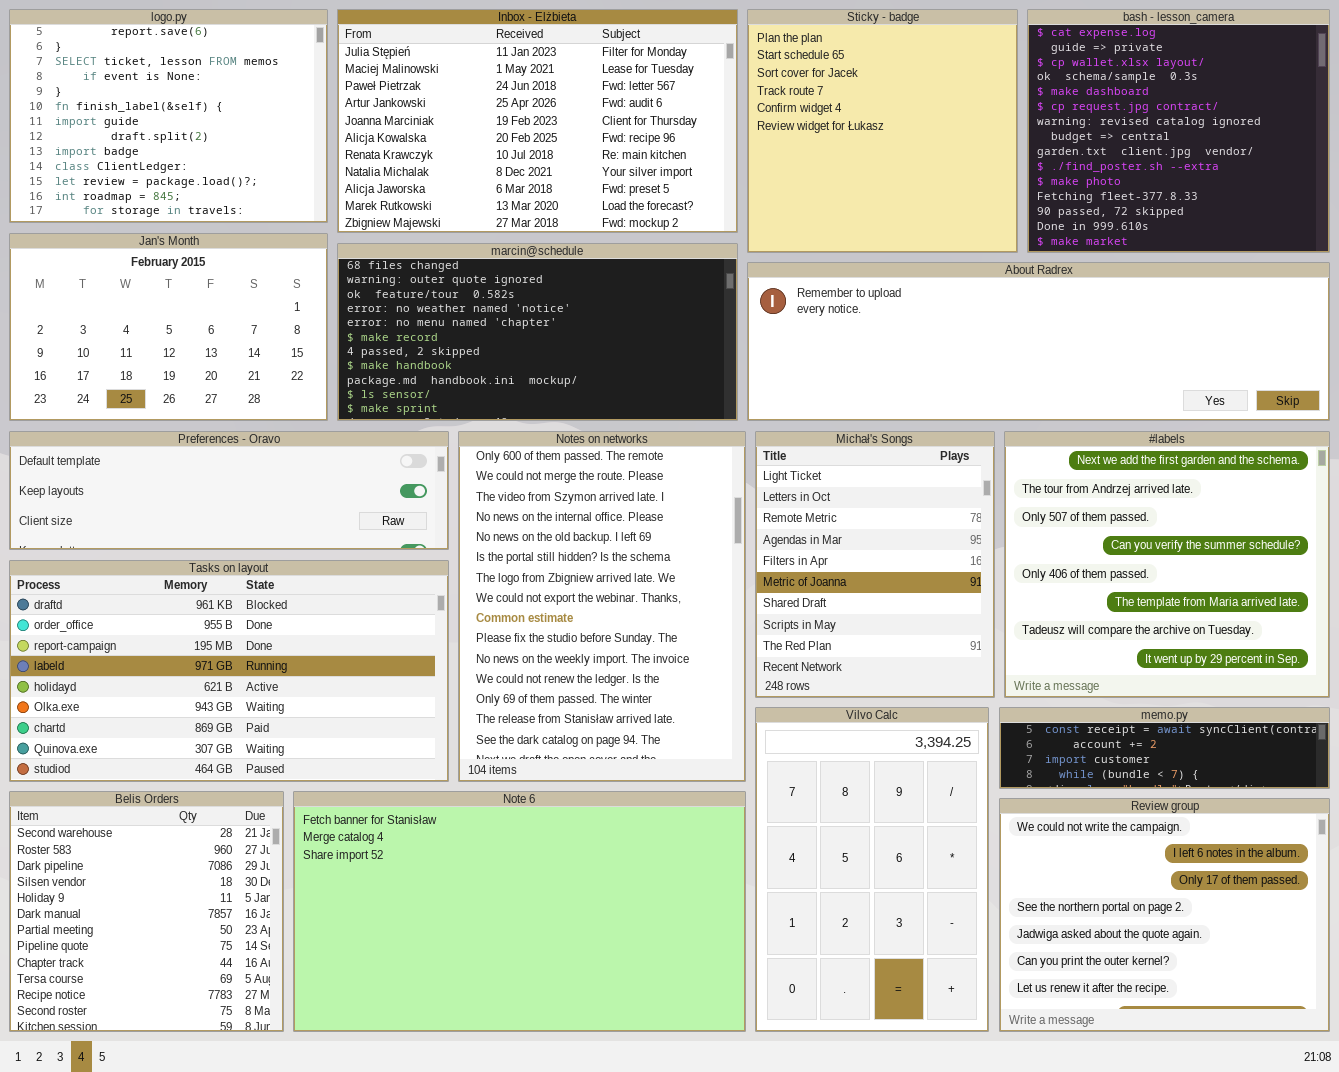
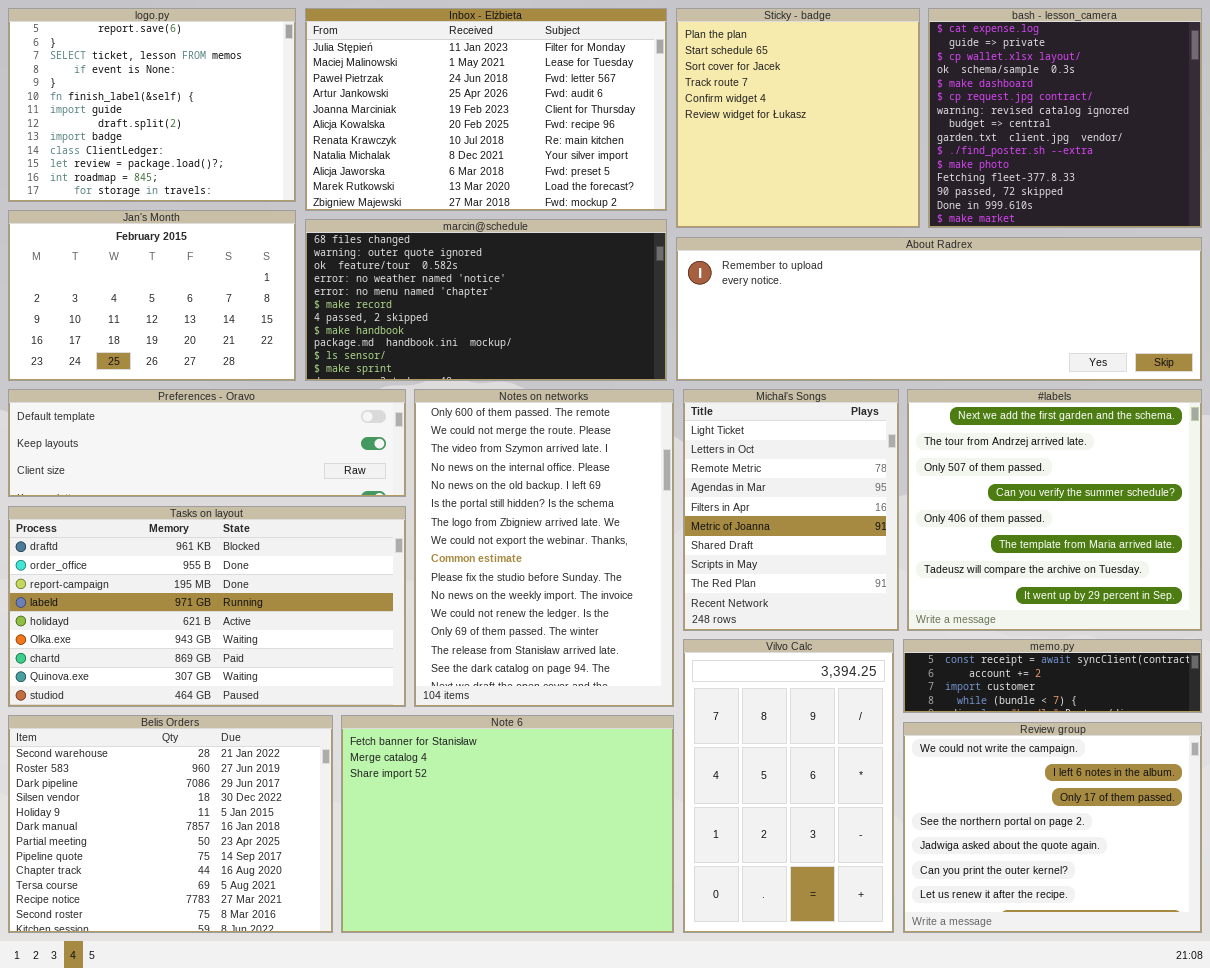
Belis Orders: [9,791,284,1032] -> [8,715,333,933], resized
Note 6: [293,791,746,1032] -> [341,715,674,933], resized

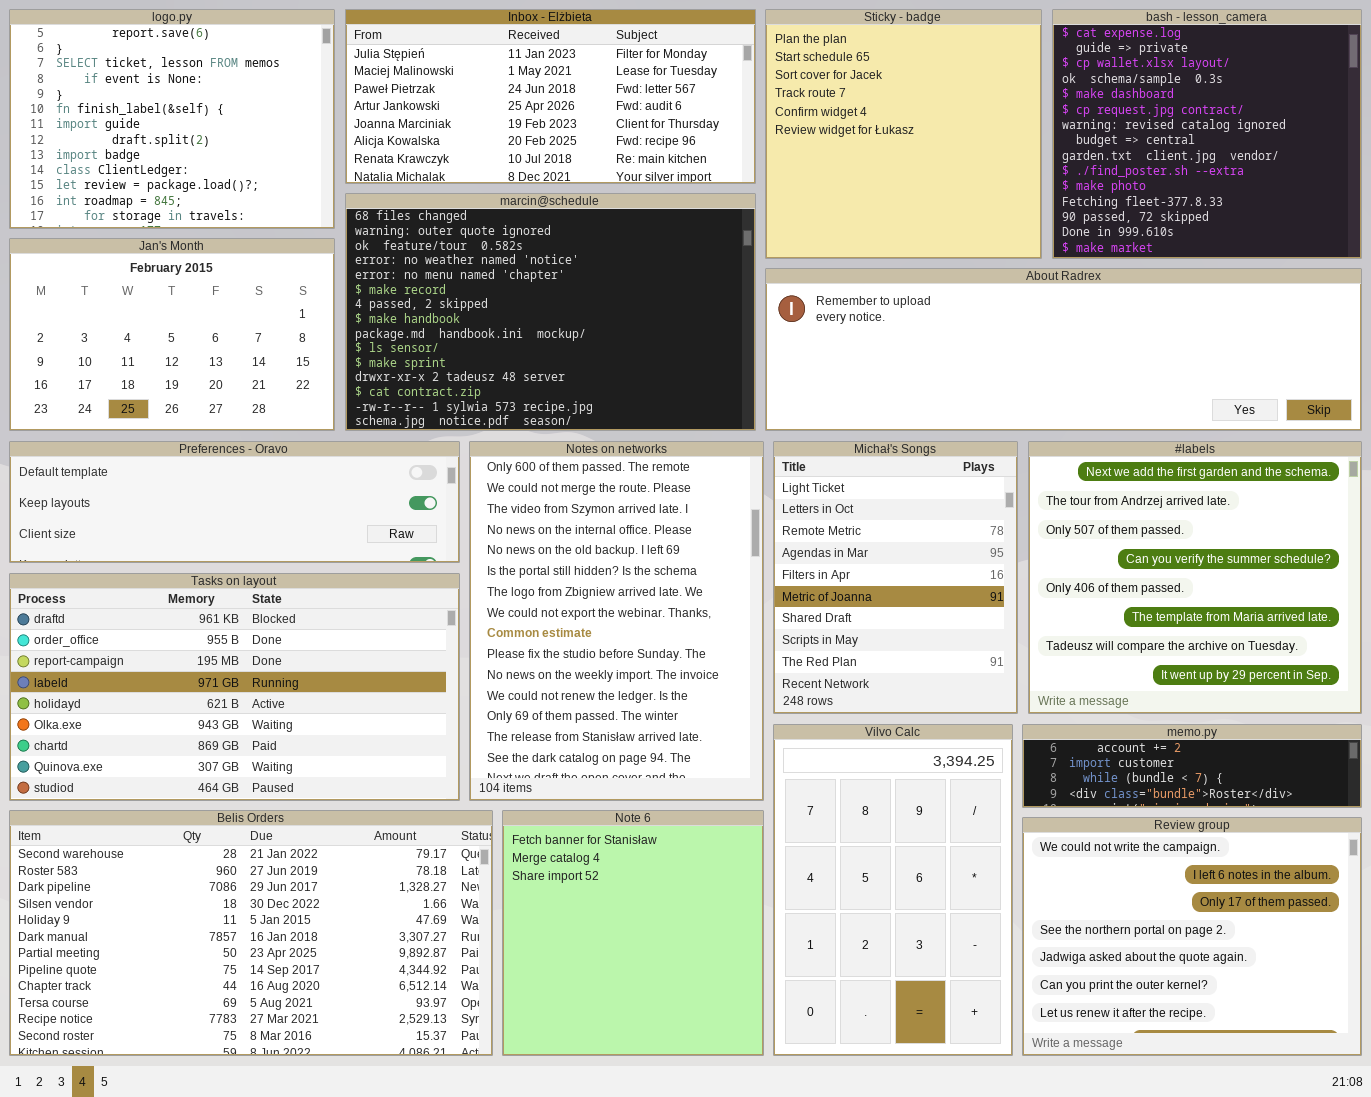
Inbox - Elżbieta: [305,8,667,211] -> [345,9,756,184], resized
marcin@schedule: [305,219,667,381] -> [345,193,756,431], resized
memo.py: [903,639,1202,713] -> [1022,724,1362,808], scrolled down 1 row
Belis Orders: [8,715,333,933] -> [9,810,493,1056], resized
Note 6: [341,715,674,933] -> [502,810,764,1056], resized

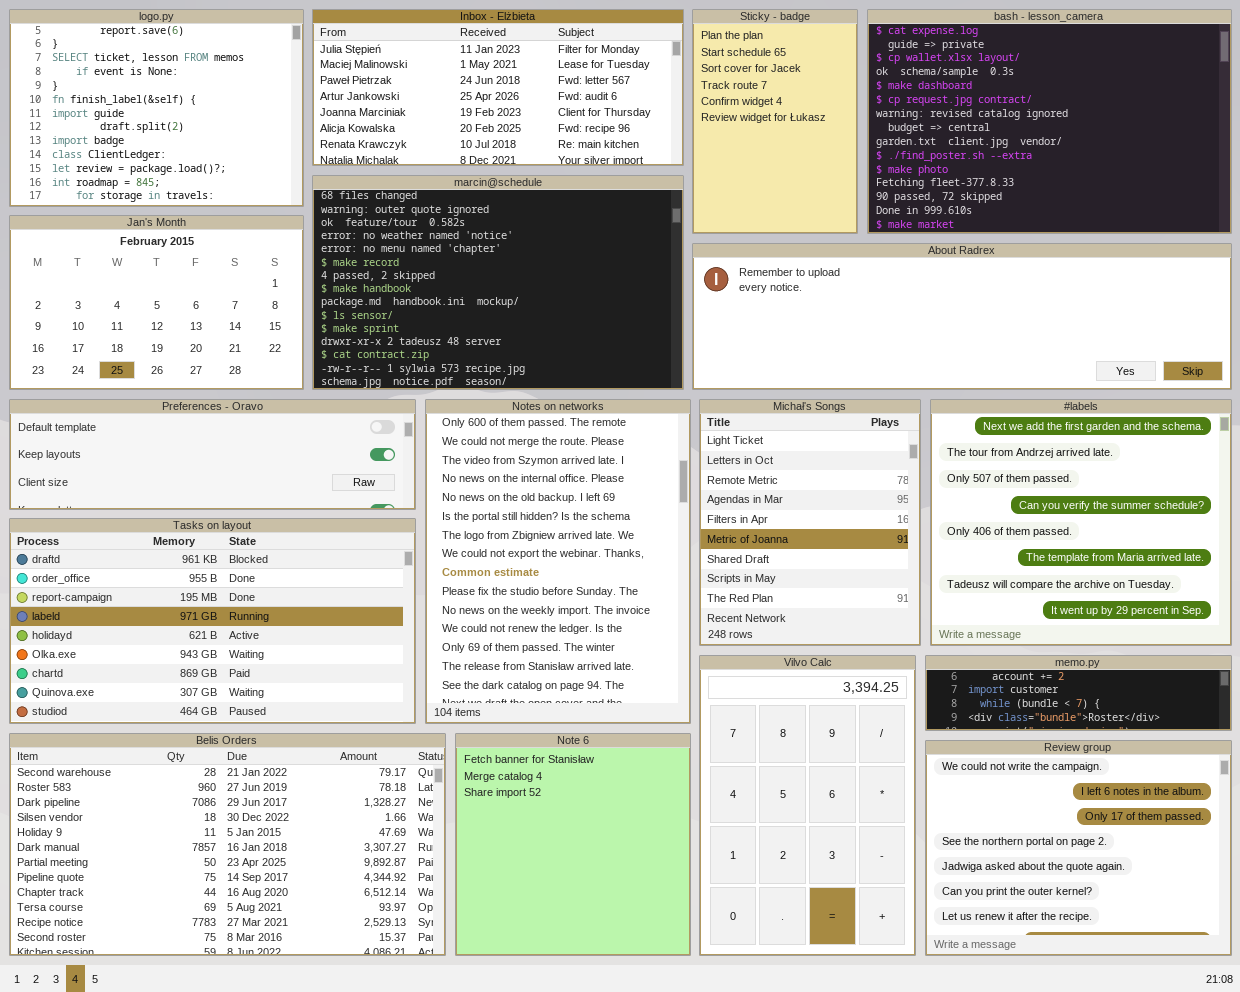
Sticky - badge: [765,9,1042,259] -> [692,9,858,234], resized
bash - lesson_camera: [1052,9,1362,259] -> [867,9,1232,234], resized

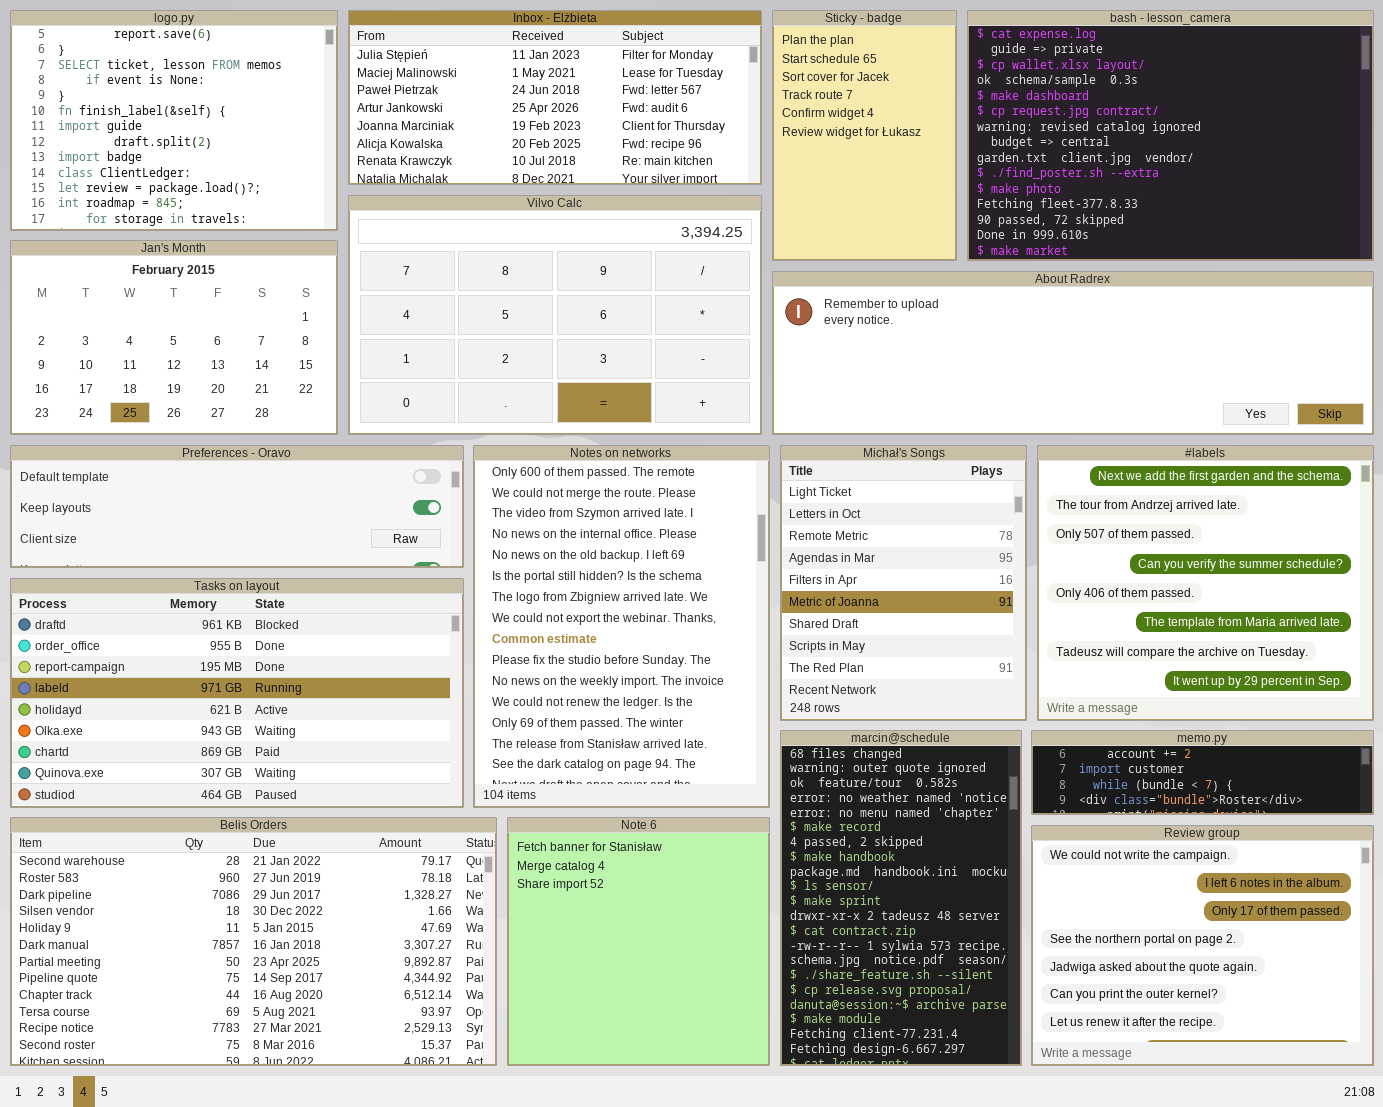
marcin@schedule: [312,175,684,390] -> [780,730,1022,1066], moved, resized
Vilvo Calc: [699,655,916,956] -> [348,195,762,435], moved, resized

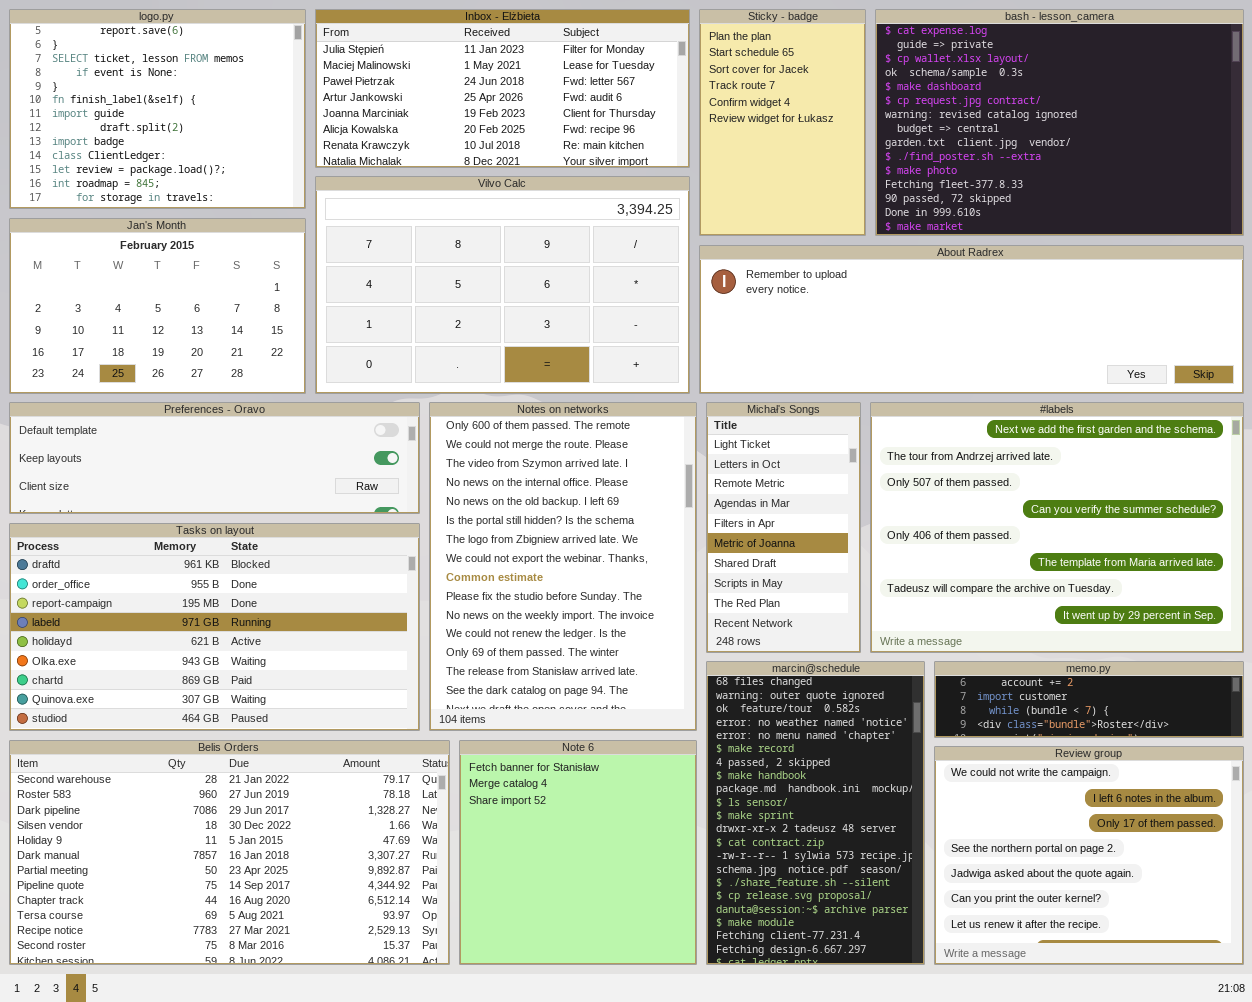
Michał's Songs: [780,445,1027,721] -> [706,402,861,653], resized
#labels: [1037,445,1374,721] -> [870,402,1244,653], resized

